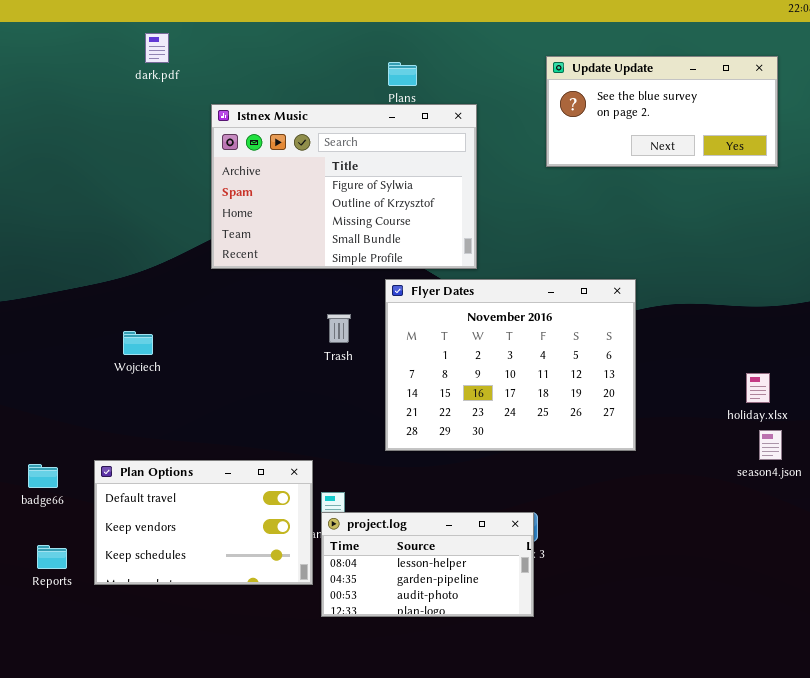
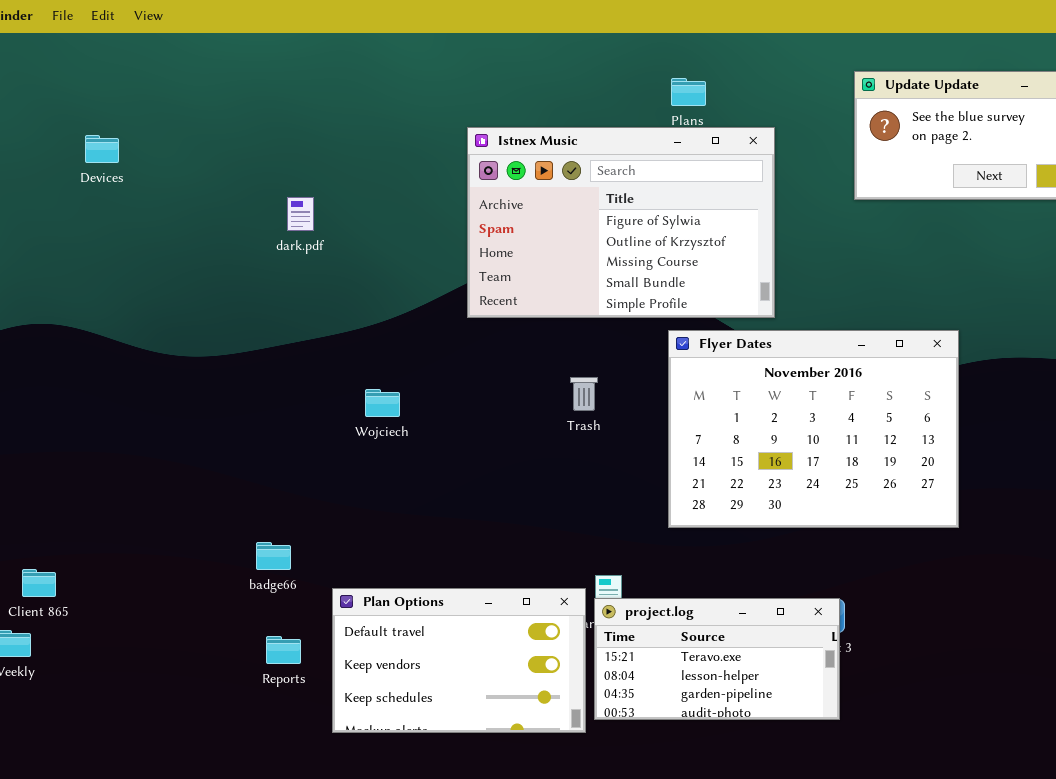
dark.pdf: [145,33,169,63] -> [287,197,314,231], moved
Trash: [327,314,351,343] -> [570,377,598,411], moved
Plan Options: [94,460,313,585] -> [332,588,586,733], moved
project.log: [321,512,534,617] -> [594,598,840,720], scrolled up 1 row

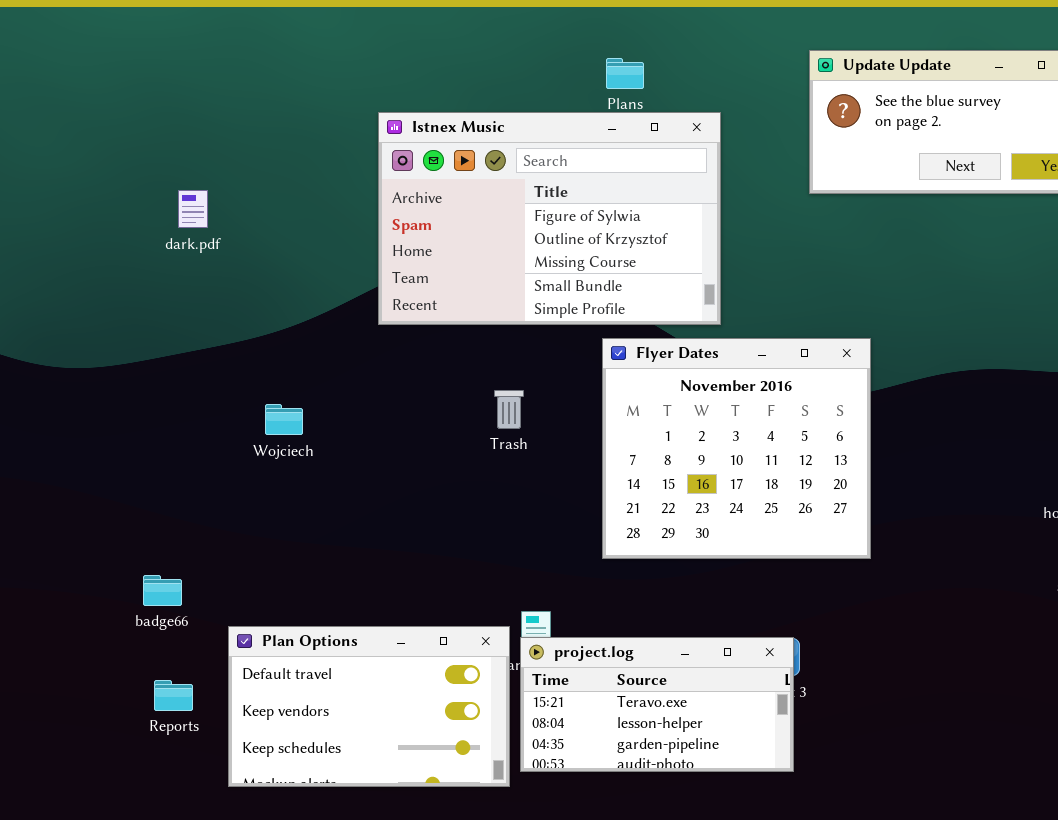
Flyer Dates: [668,330,959,528] -> [602,338,871,559], resized

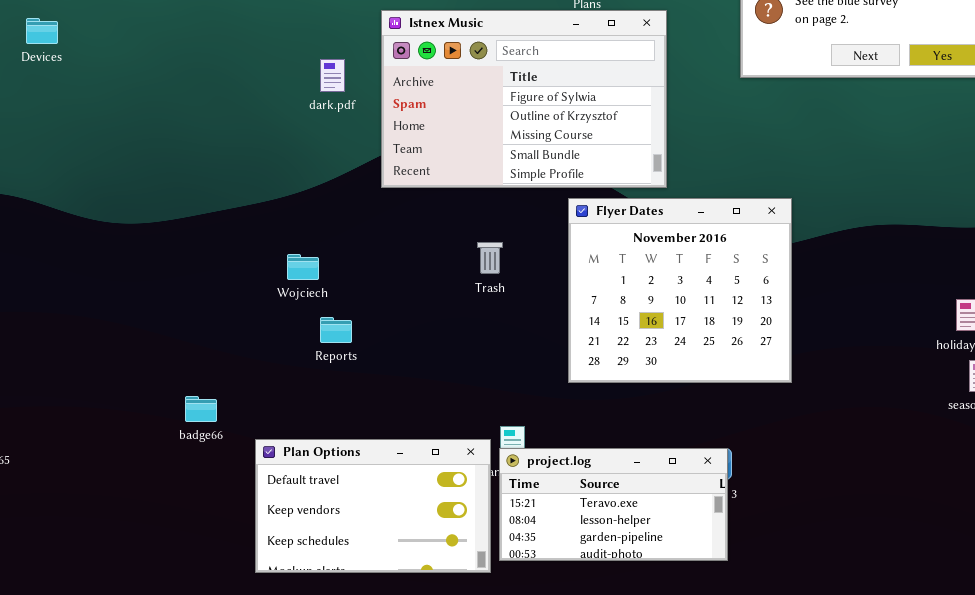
dark.pdf: [178,190,208,228] -> [320,59,345,92], moved
Reports: [154,680,193,711] -> [320,317,352,343], moved

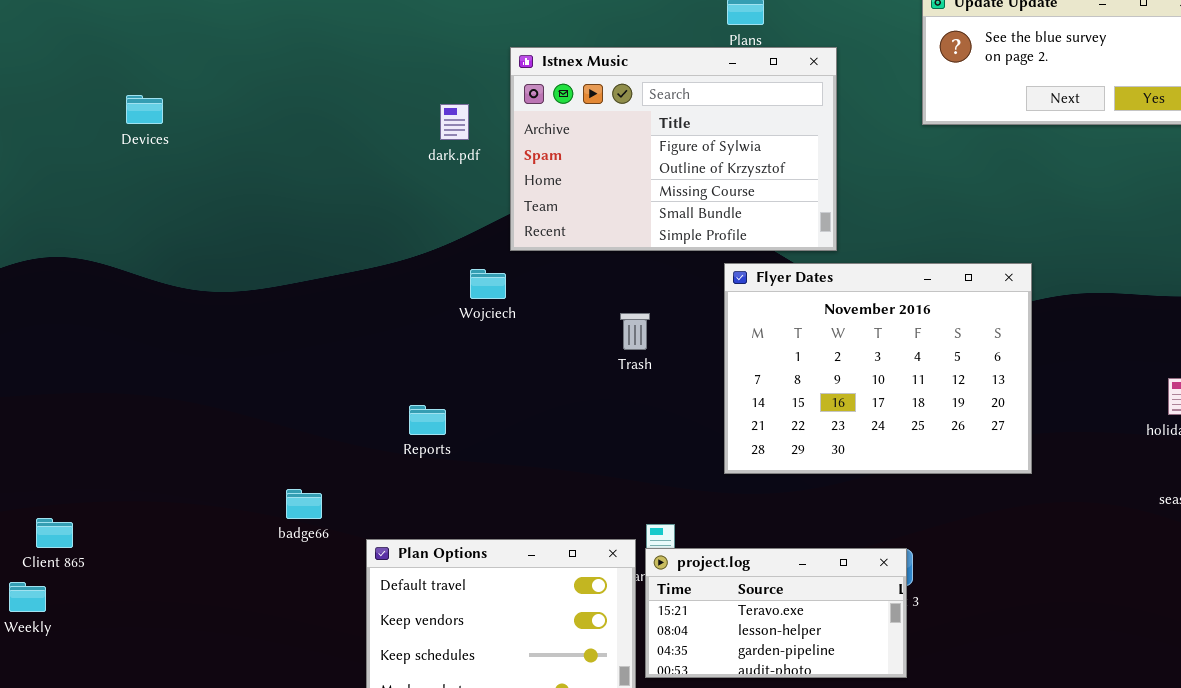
Devices: [26,18,58,44] -> [126,95,163,124], moved
Flyer Dates: [568,198,792,383] -> [724,263,1032,474], resized
Wojciech: [287,254,319,280] -> [470,269,506,299], moved
Reports: [320,317,352,343] -> [409,405,446,435], moved

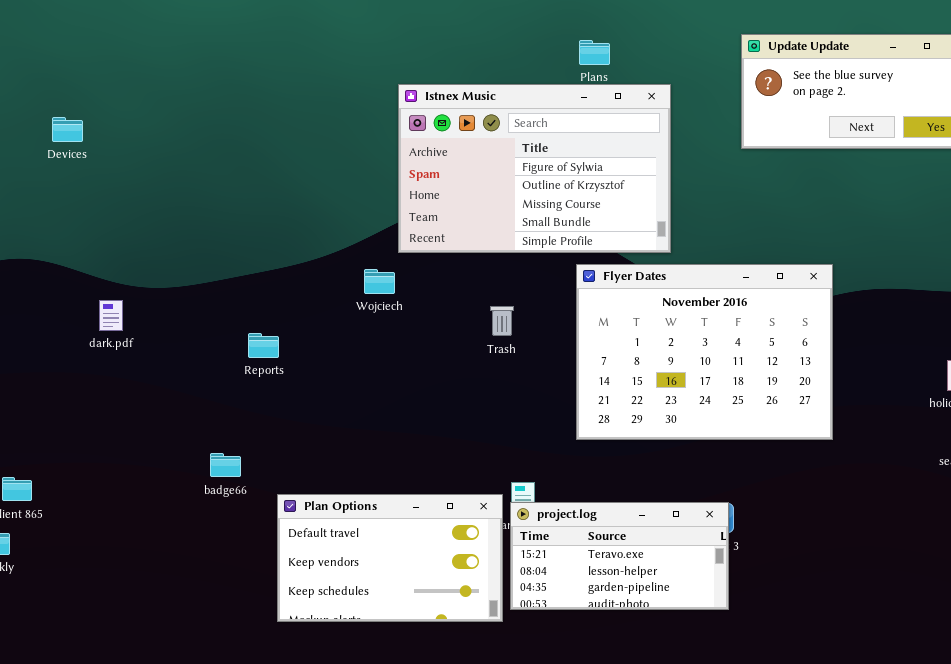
Devices: [126,95,163,124] -> [52,117,83,142], moved
dark.pdf: [440,104,469,140] -> [99,300,123,331], moved
Reports: [409,405,446,435] -> [248,333,279,358], moved

